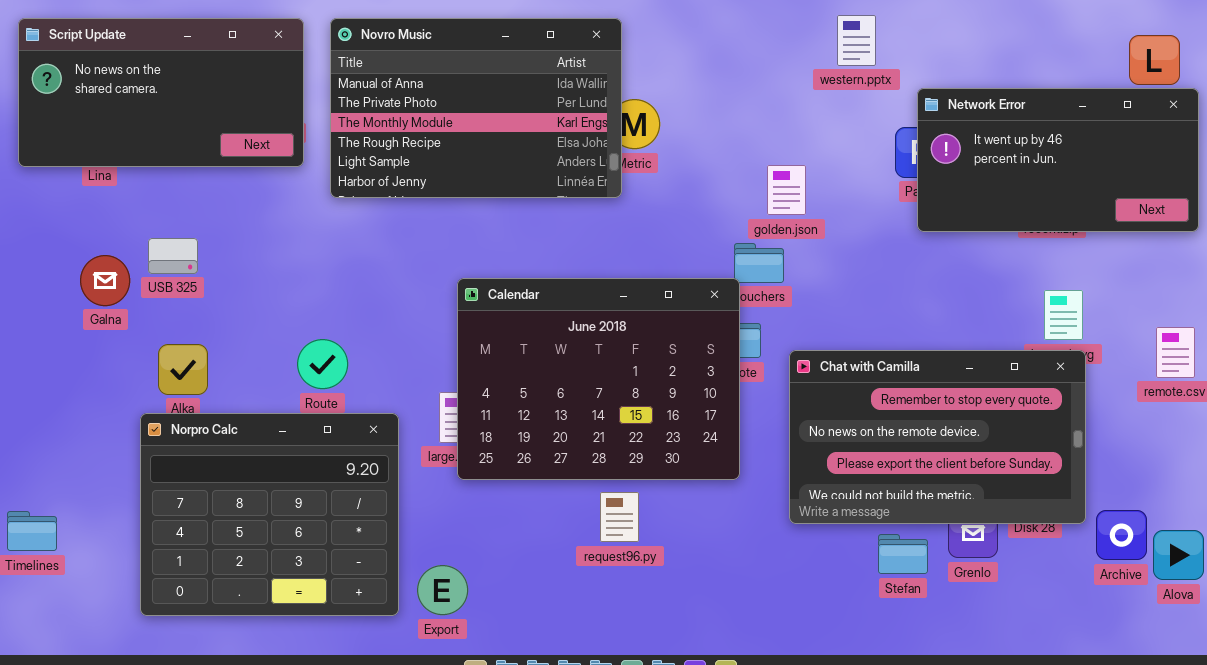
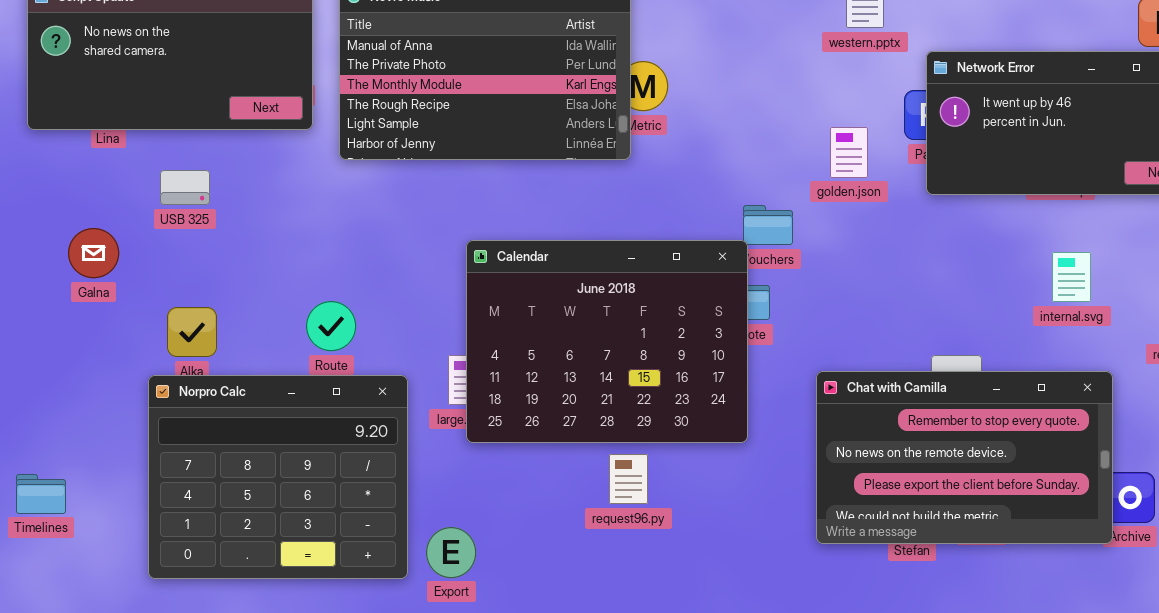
golden.json: [767,165,806,215] -> [830,127,868,178], moved
USB 325: [148,238,198,274] -> [160,170,210,205], moved
Galna: [80,255,130,306] -> [68,228,119,278], moved
Chat with Camilla: [789,350,1086,524] -> [816,371,1113,544], moved

